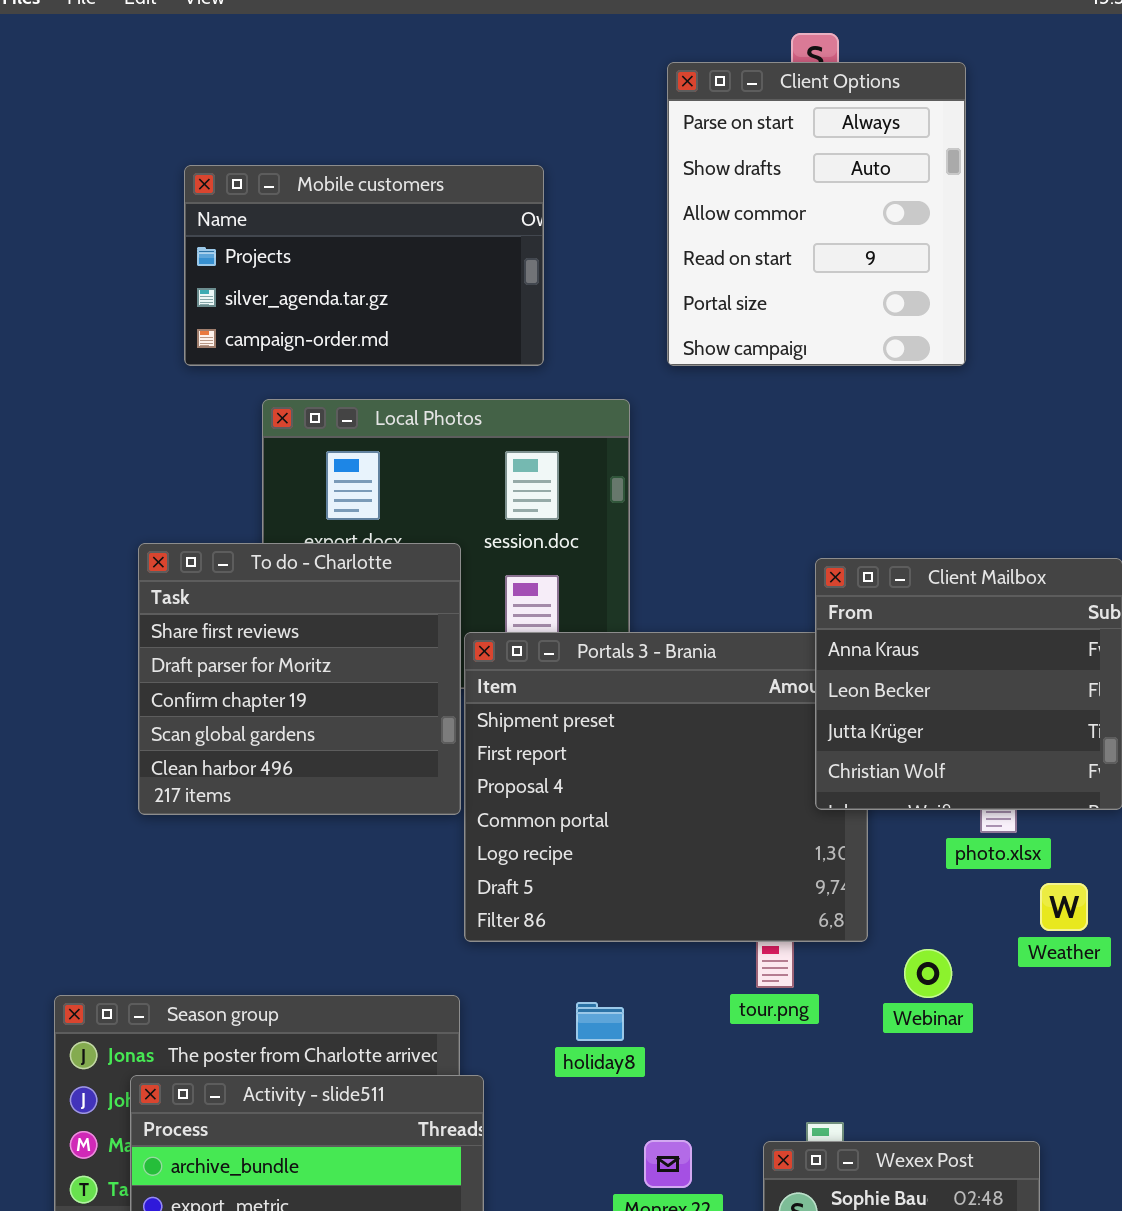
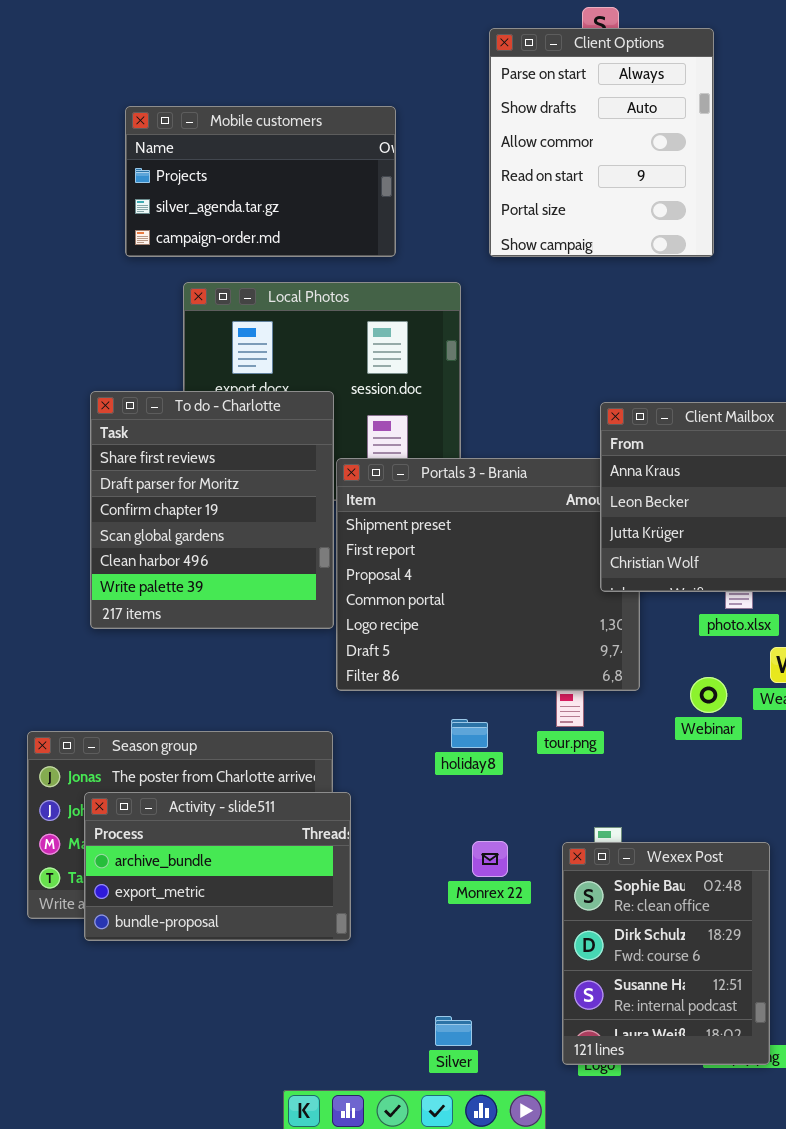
To do - Charlotte: [138,543,461,815] -> [90,391,334,629], resized
Webinar: [904,949,952,998] -> [690,677,727,713], moved
holiday8: [576,1002,624,1041] -> [451,719,488,748], moved

